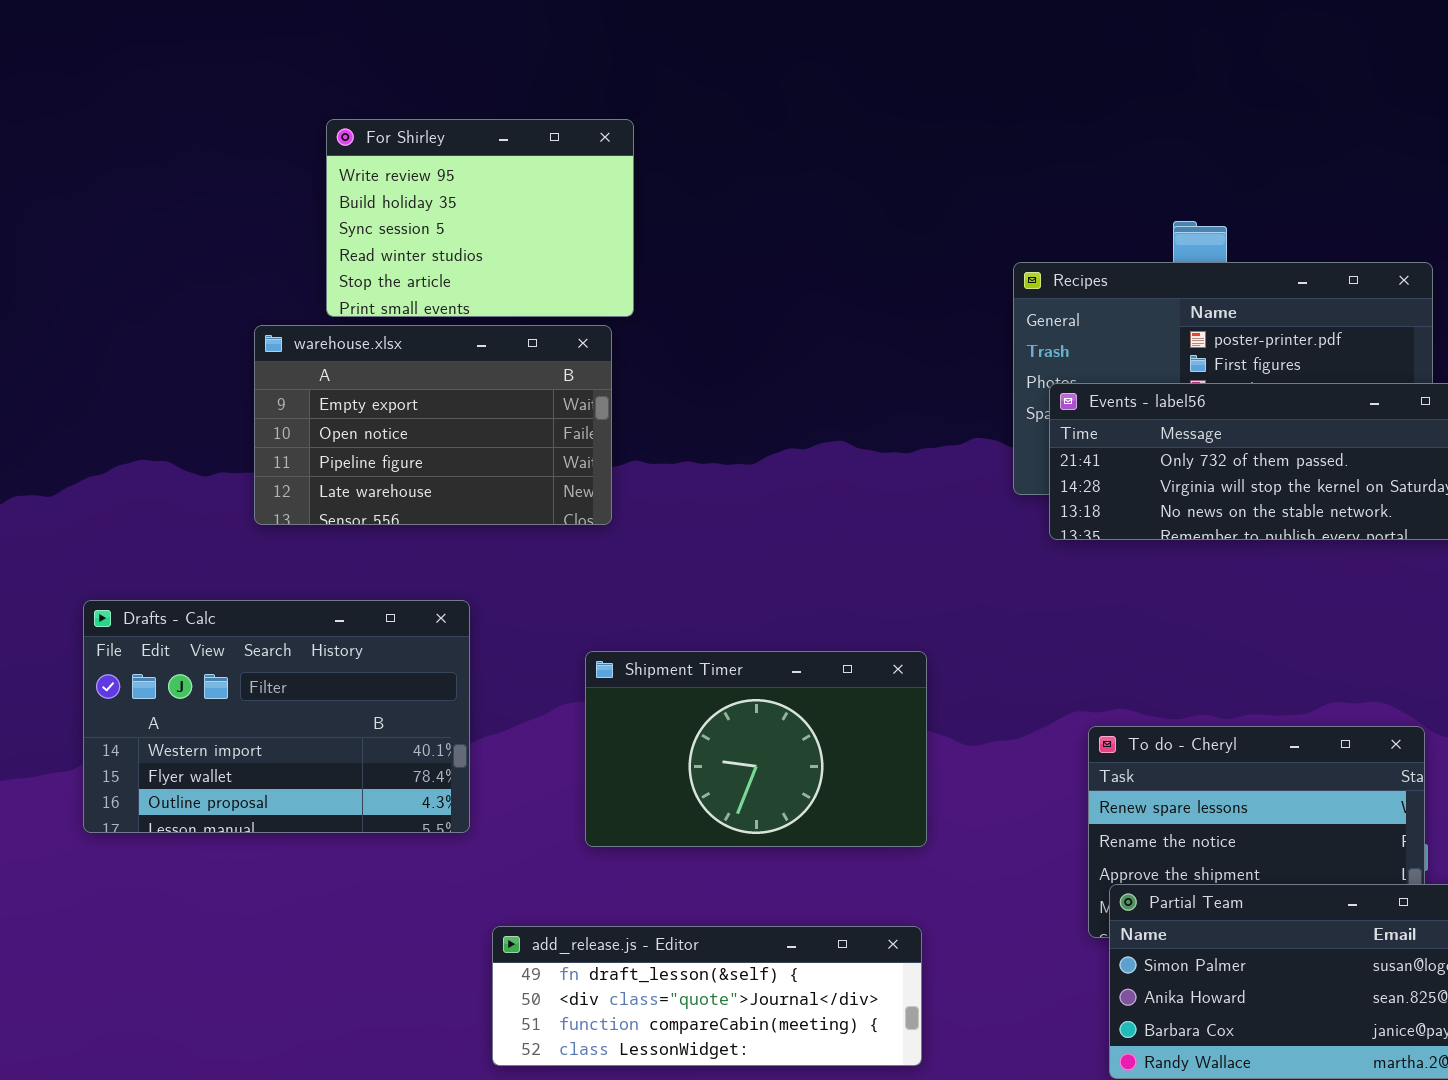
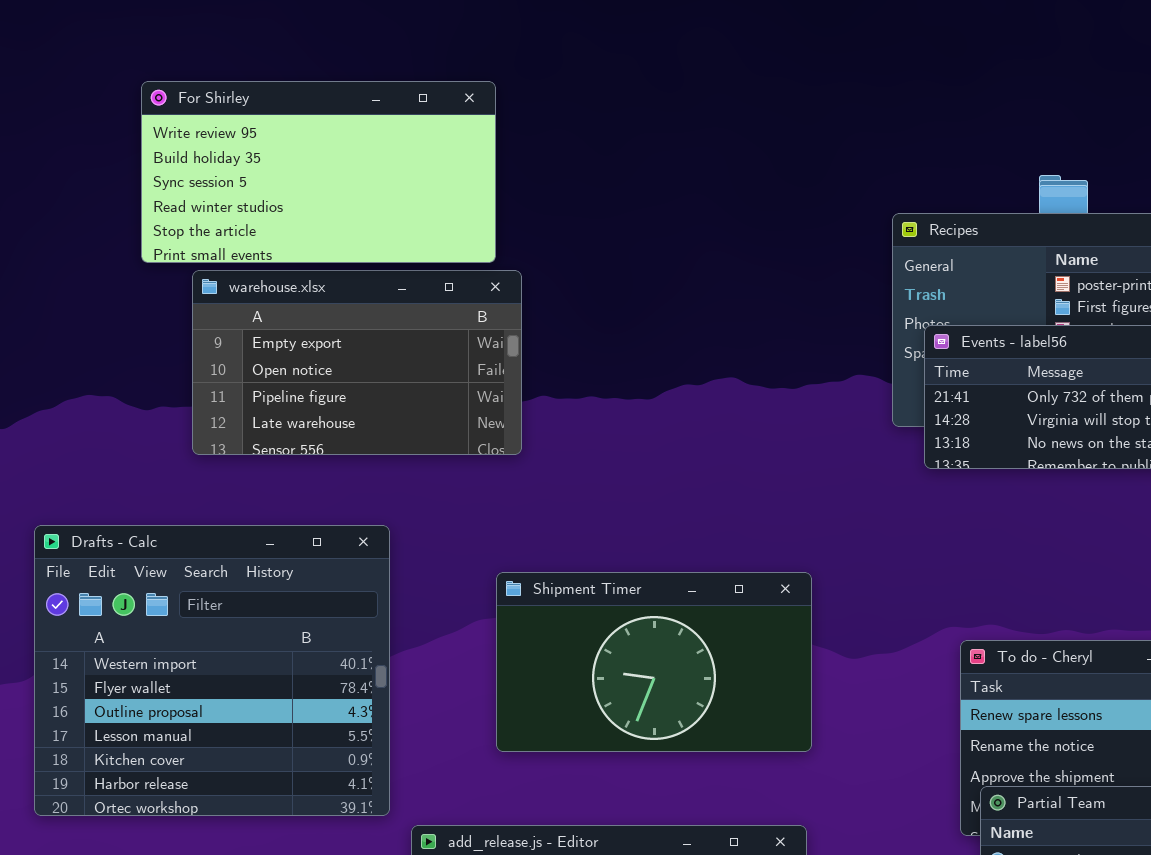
For Shirley: [326,119,634,317] -> [141,81,496,263], moved, resized
Drafts - Calc: [83,600,470,833] -> [34,525,390,816], resized

